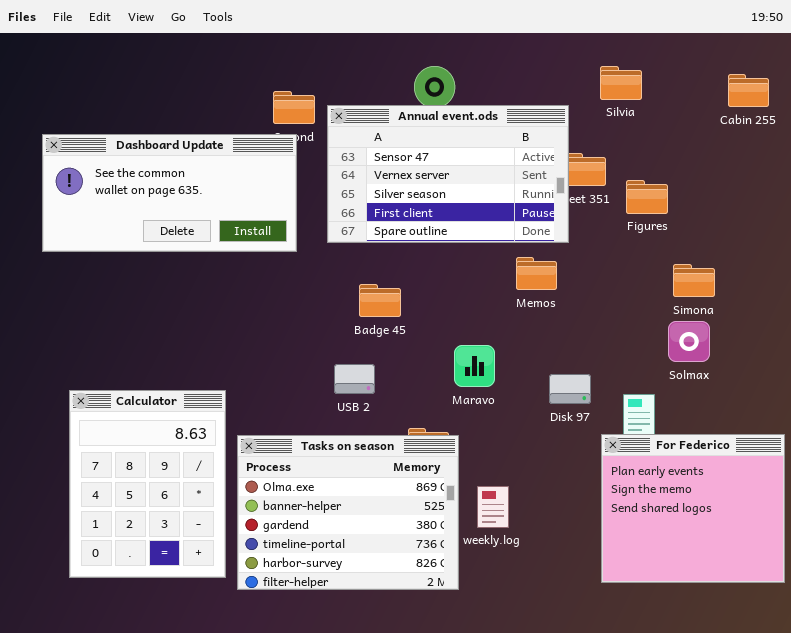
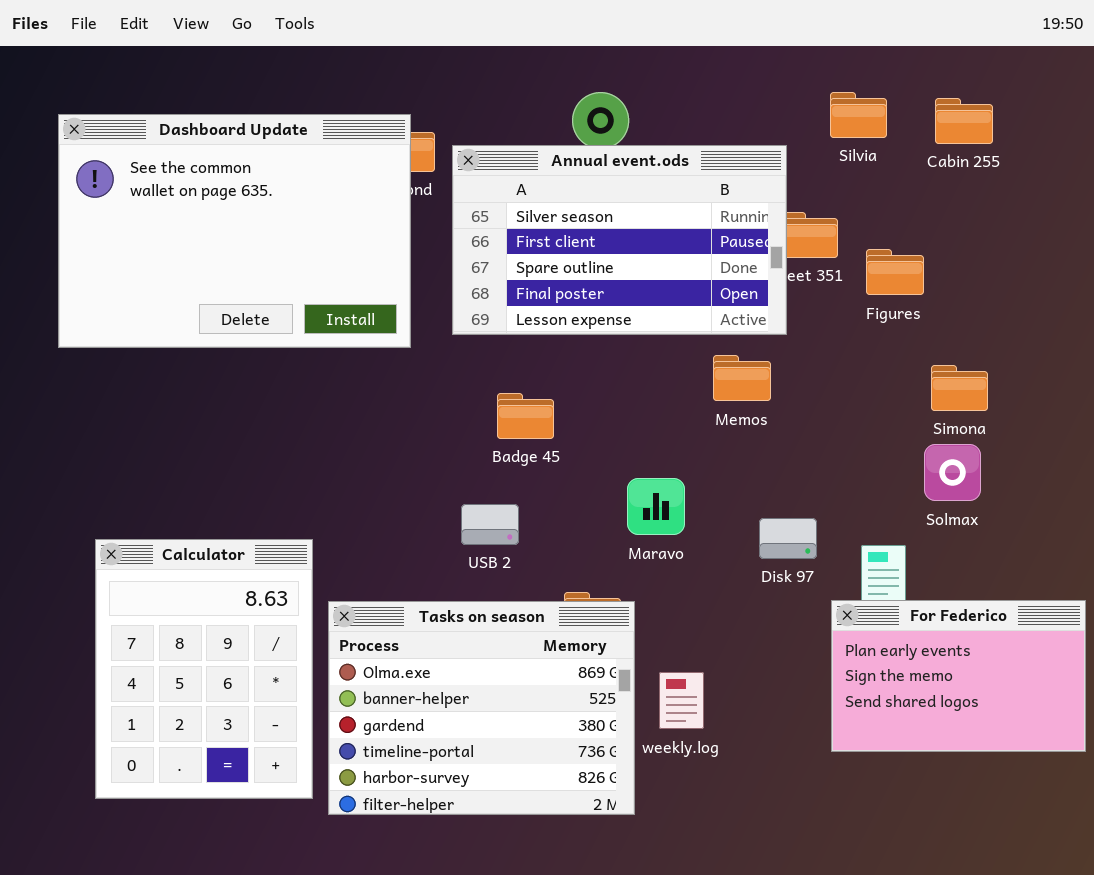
Cabin 255: [728,74,769,107] -> [935,98,993,144], moved
Annual event.ods: [327,105,569,243] -> [452,145,787,335], scrolled down 2 rows
Dashboard Update: [42,134,297,252] -> [58,114,411,348], resized
For Federico: [601,434,785,583] -> [831,600,1086,752], resized

